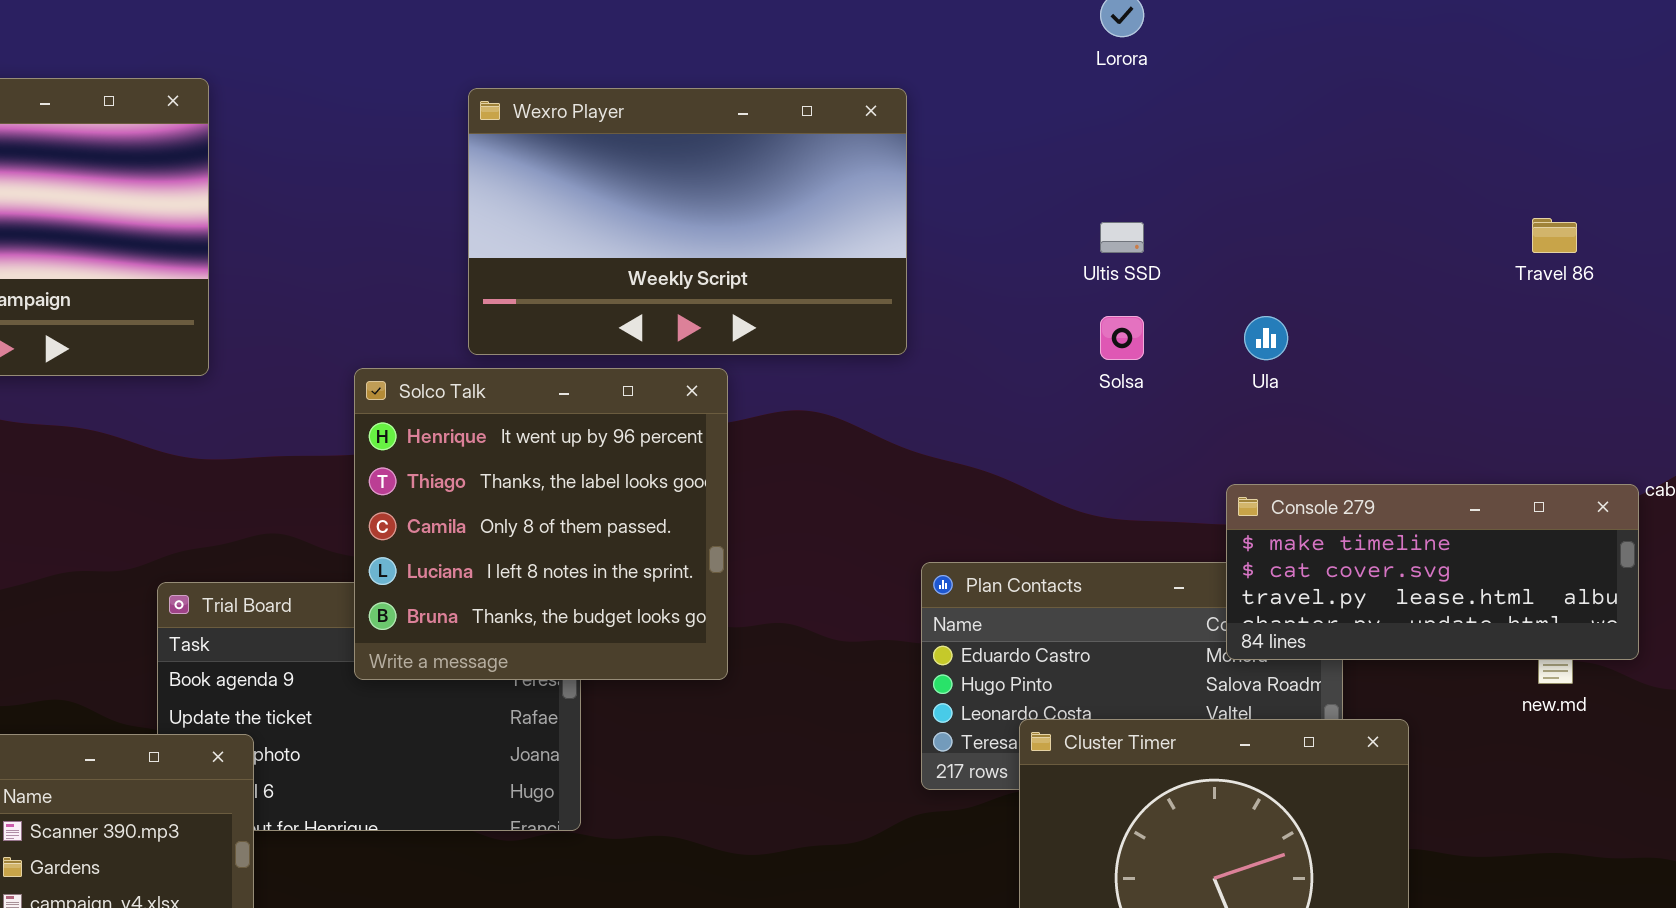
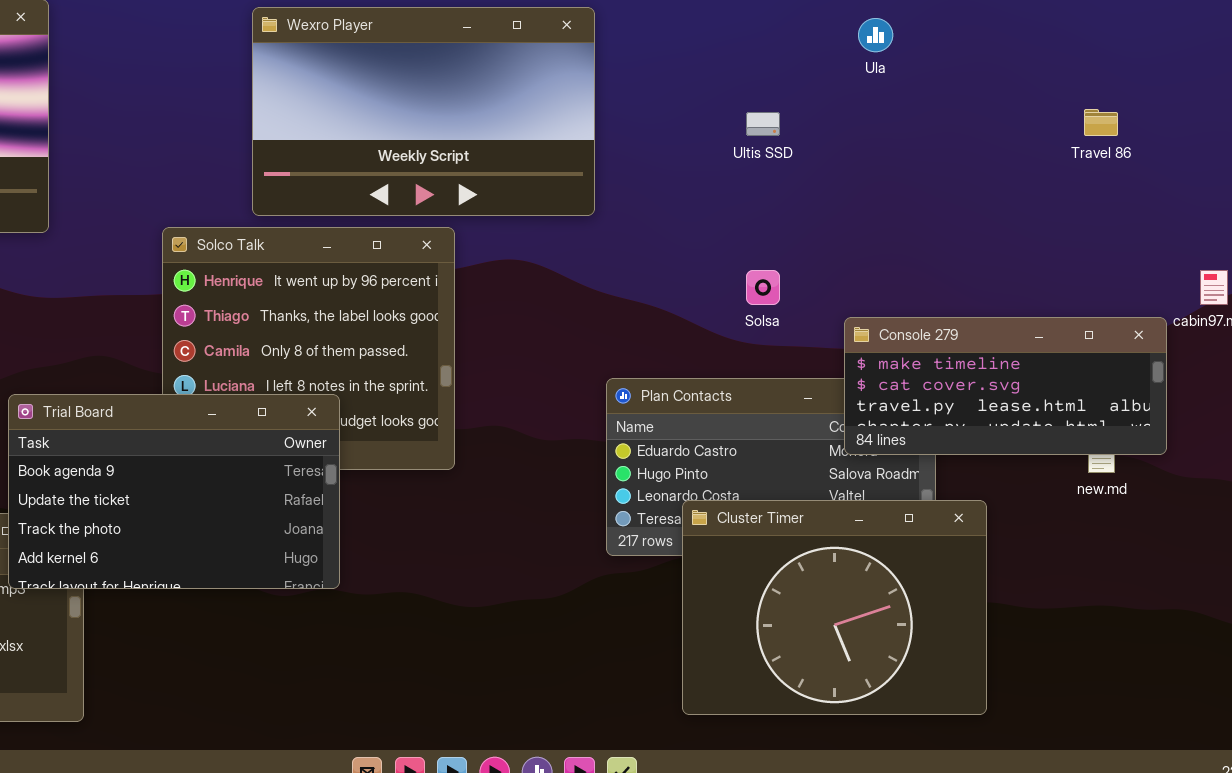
Solsa: [1100,316,1144,360] -> [746,270,780,305], moved
Ula: [1244,316,1288,360] -> [858,18,893,52], moved
Trial Board: [157,582,581,831] -> [8,394,340,589], raised

